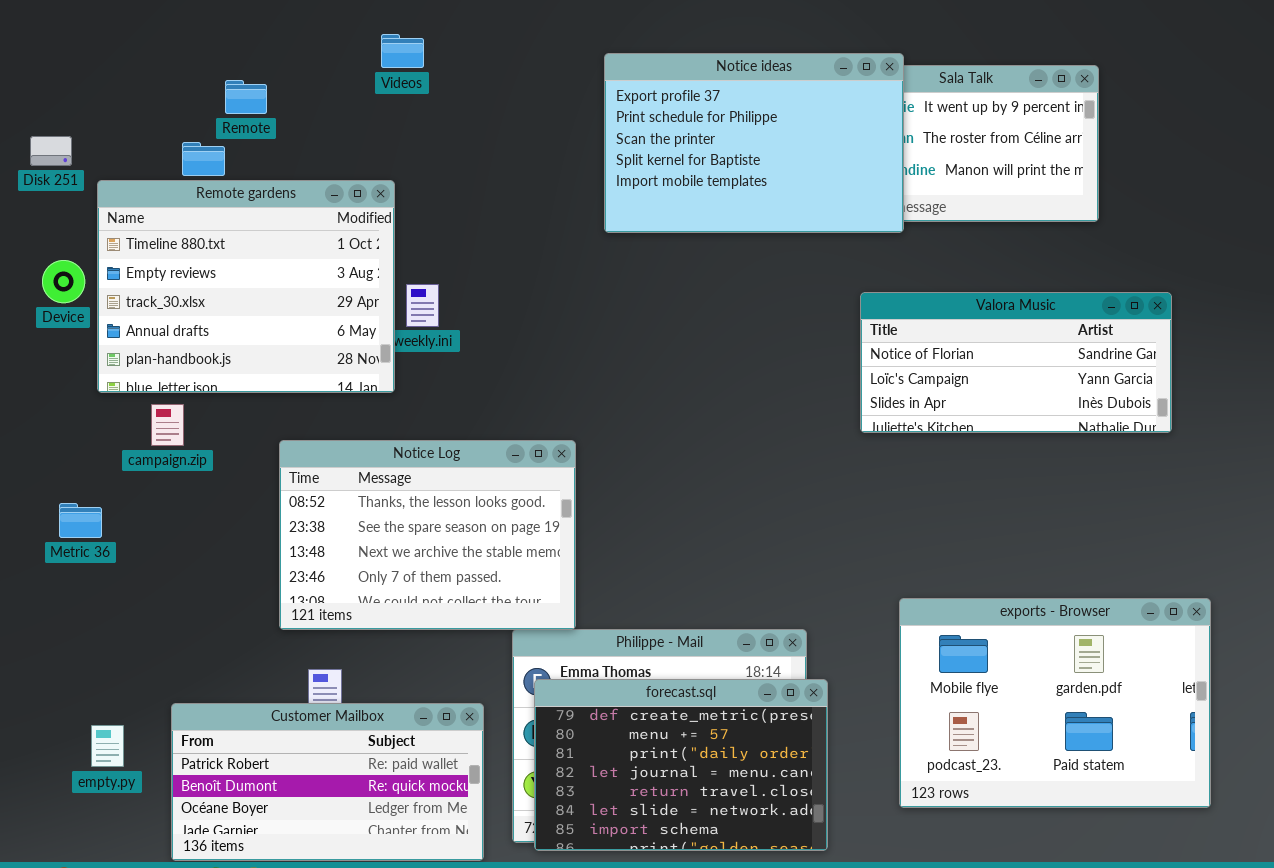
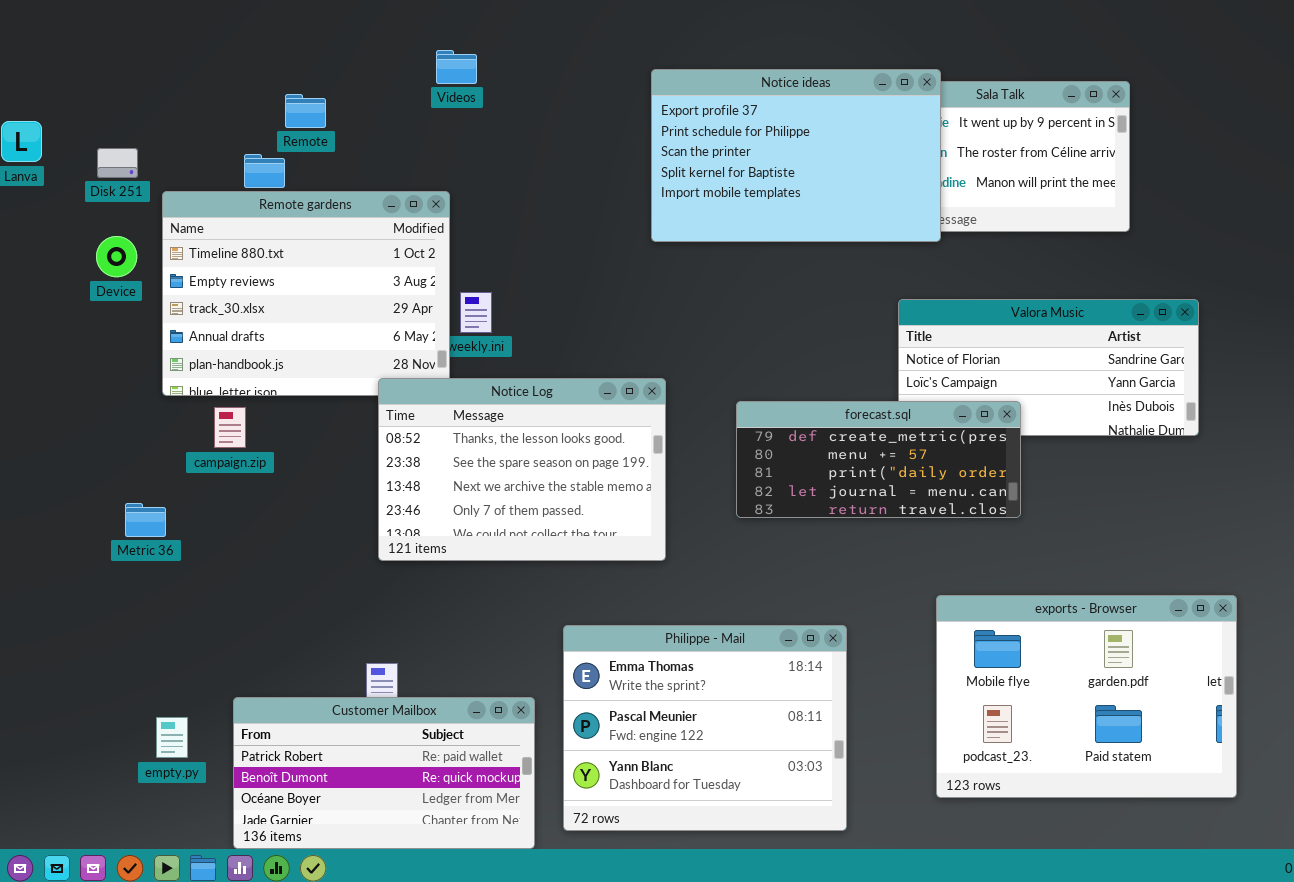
Device: [42,260,85,303] -> [96,236,137,277], moved
Notice Log: [279,440,576,630] -> [378,378,666,561], moved
forecast.sql: [534,679,828,851] -> [736,401,1021,518], moved, resized

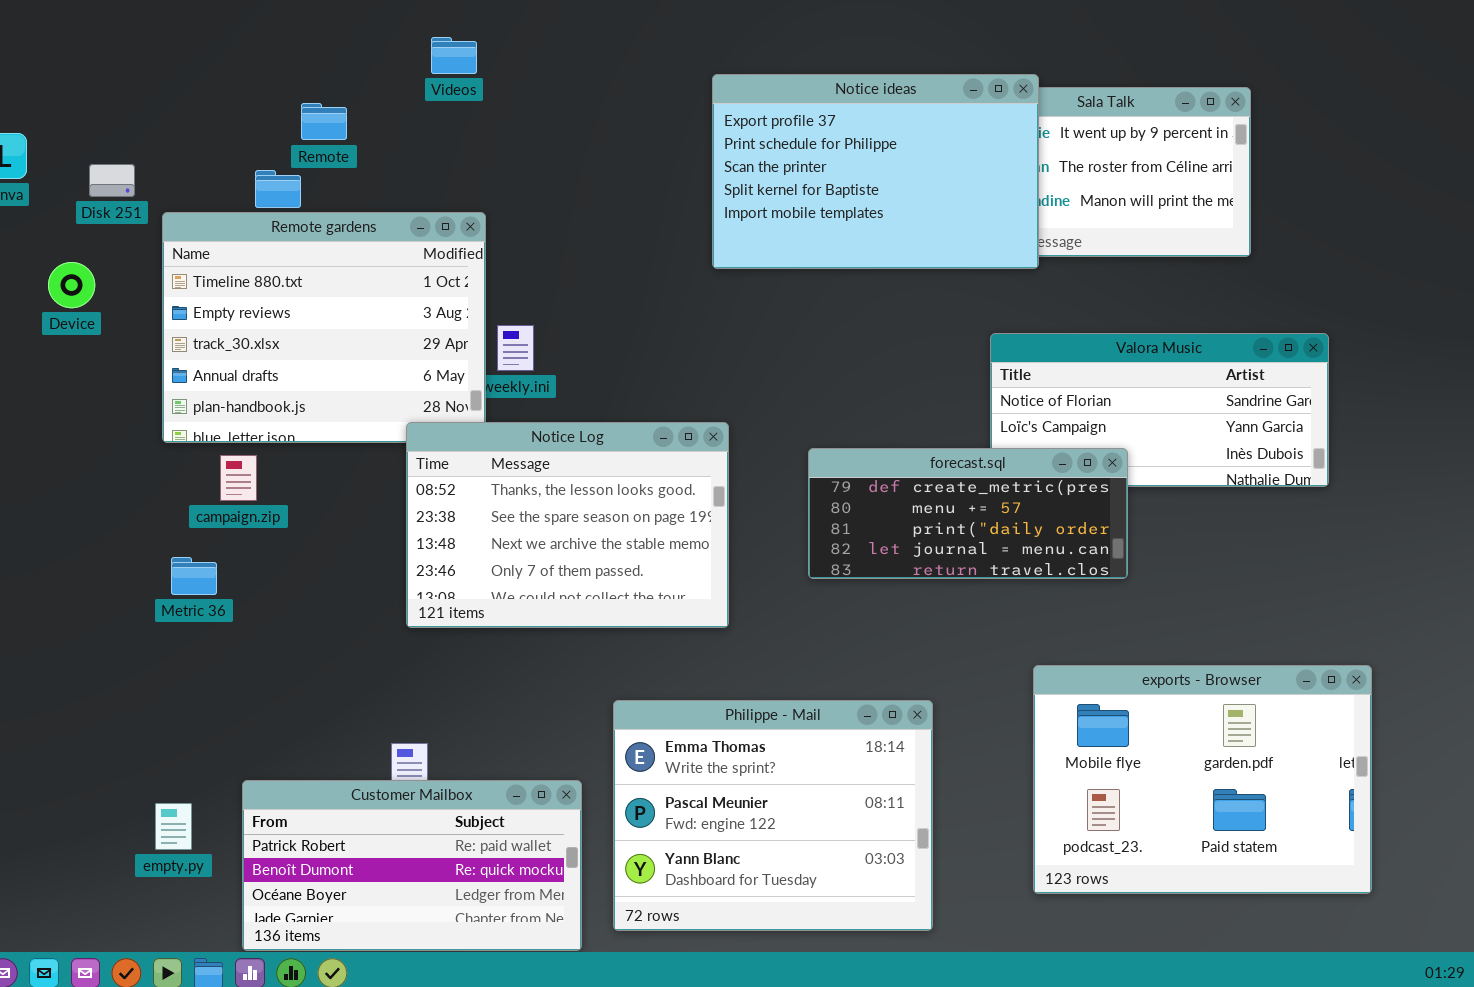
Videos: [436,50,477,84] -> [431,37,477,74], moved
Device: [96,236,137,277] -> [48,262,95,308], moved
Metric 36: [125,503,166,537] -> [171,557,217,595], moved

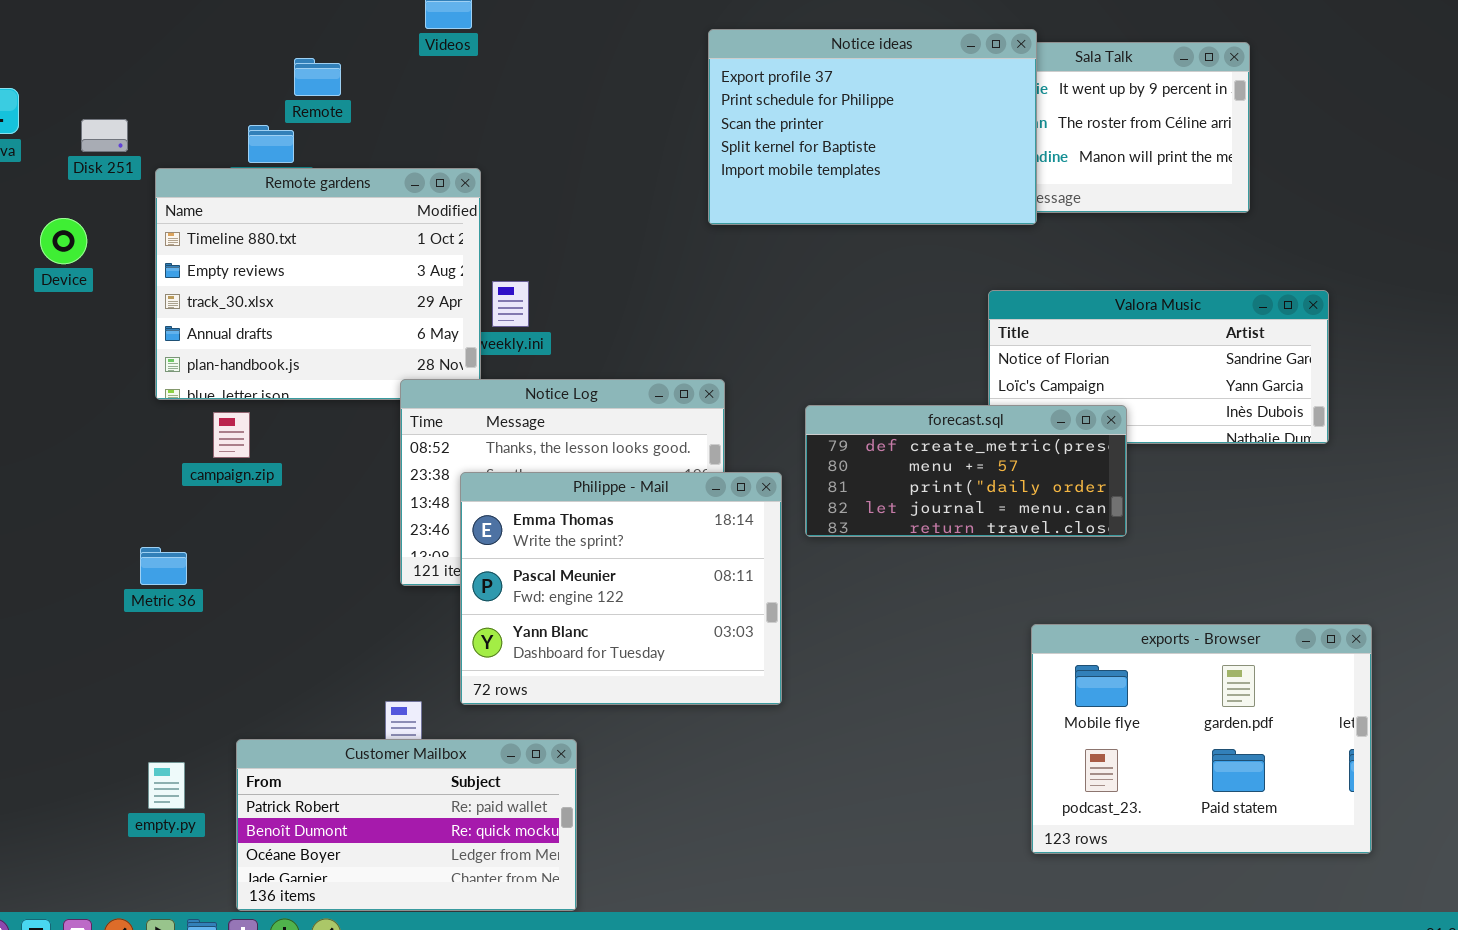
Metric 36: [171,557,217,595] -> [140,547,187,585], moved
Philippe - Mail: [613,700,933,931] -> [460,472,782,705], moved

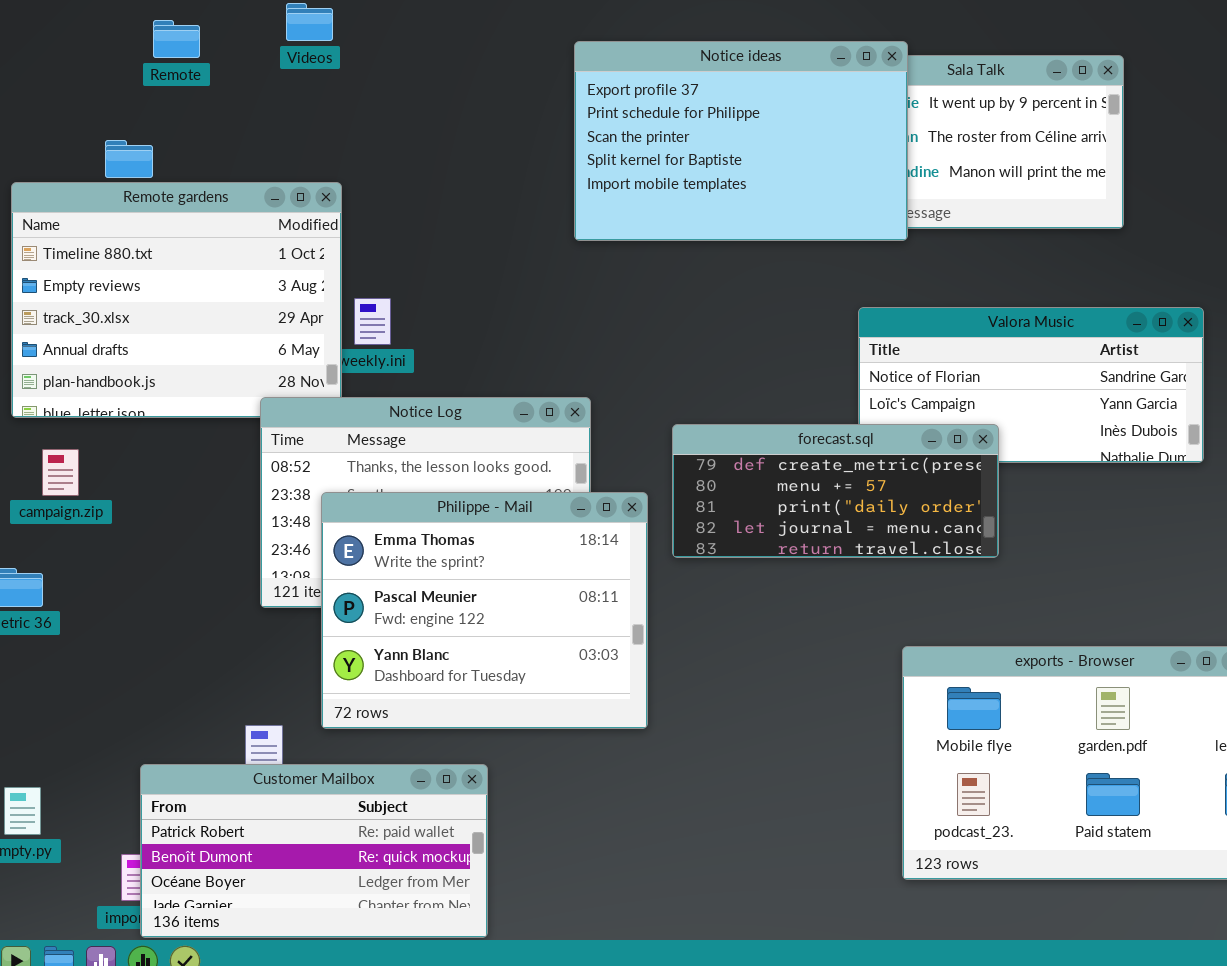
Remote: [294,58,341,96] -> [153,20,200,58], moved
campaign.zip: [213,412,250,458] -> [42,449,79,496], moved
Customer Mailbox: [236,739,577,911] -> [140,764,488,938], moved

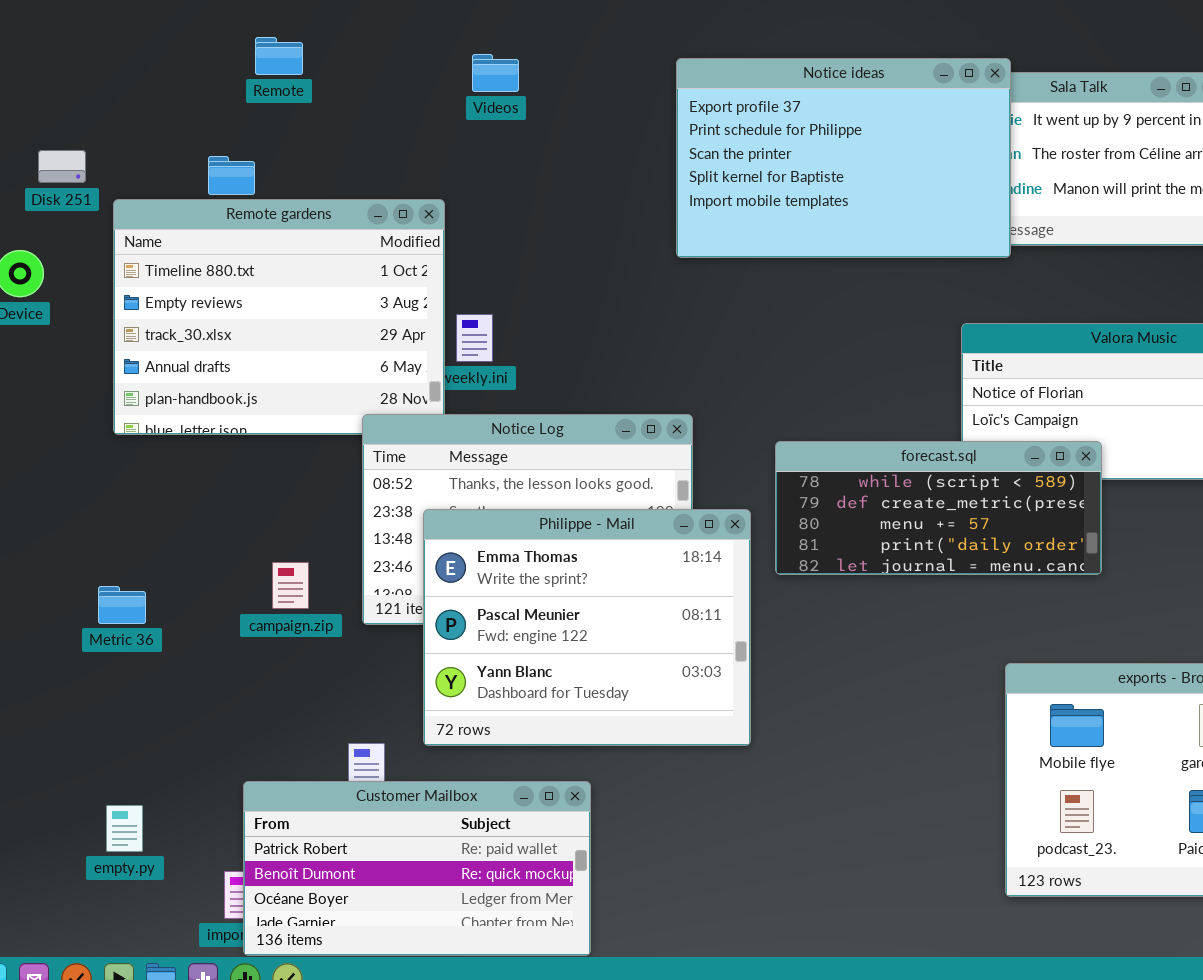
Videos: [286,3,333,41] -> [472,54,519,92], moved
forecast.sql: [672,424,999,558] -> [775,441,1102,575], scrolled up 1 row
campaign.zip: [42,449,79,496] -> [272,562,309,609], moved

